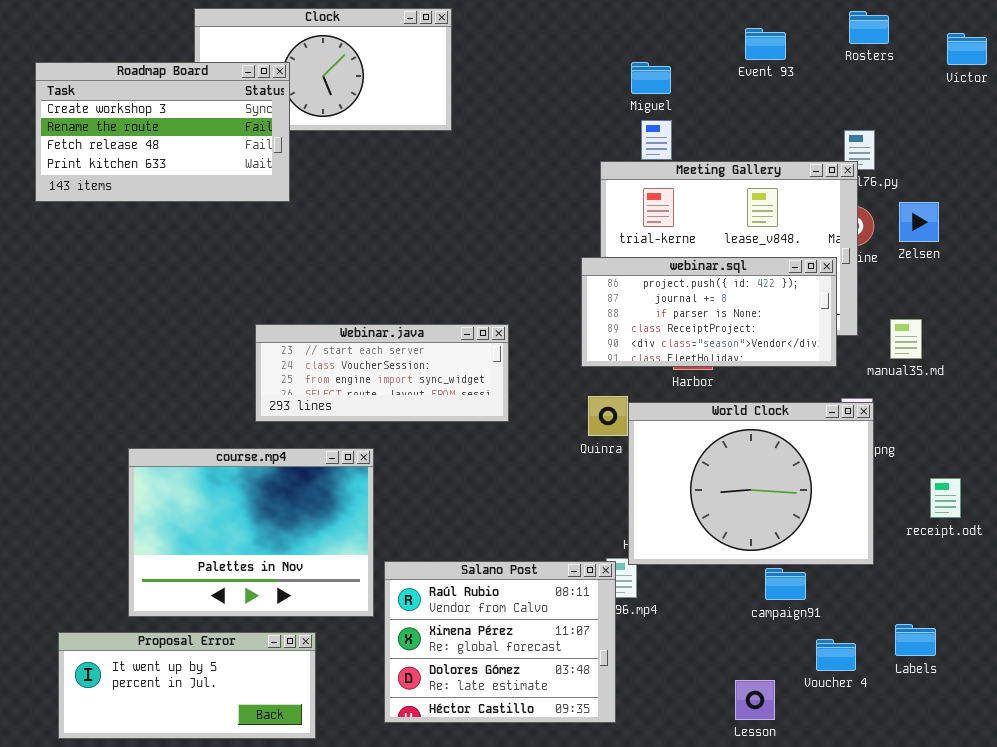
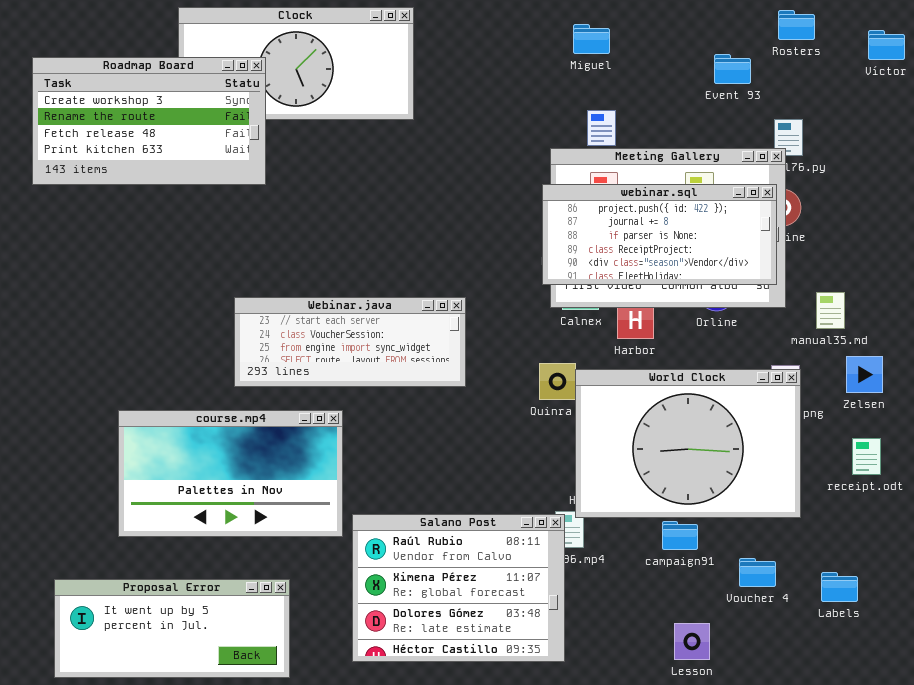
Event 93: [745,28,786,60] -> [714,54,751,84], moved
Miguel: [631,62,671,94] -> [573,24,610,54], moved
Zelsen: [899,202,939,242] -> [846,356,883,393], moved
webinar.sql: [581,257,837,367] -> [542,184,777,285], moved
course.mp4: [128,448,374,617] -> [118,410,343,537], resized
campaign91: [765,568,806,600] -> [662,521,698,550], moved
Voucher 4: [816,639,856,671] -> [739,558,776,587], moved

